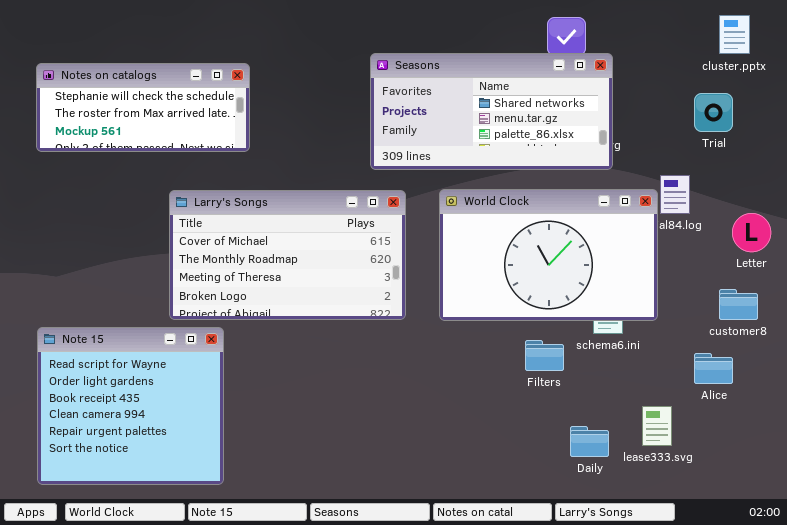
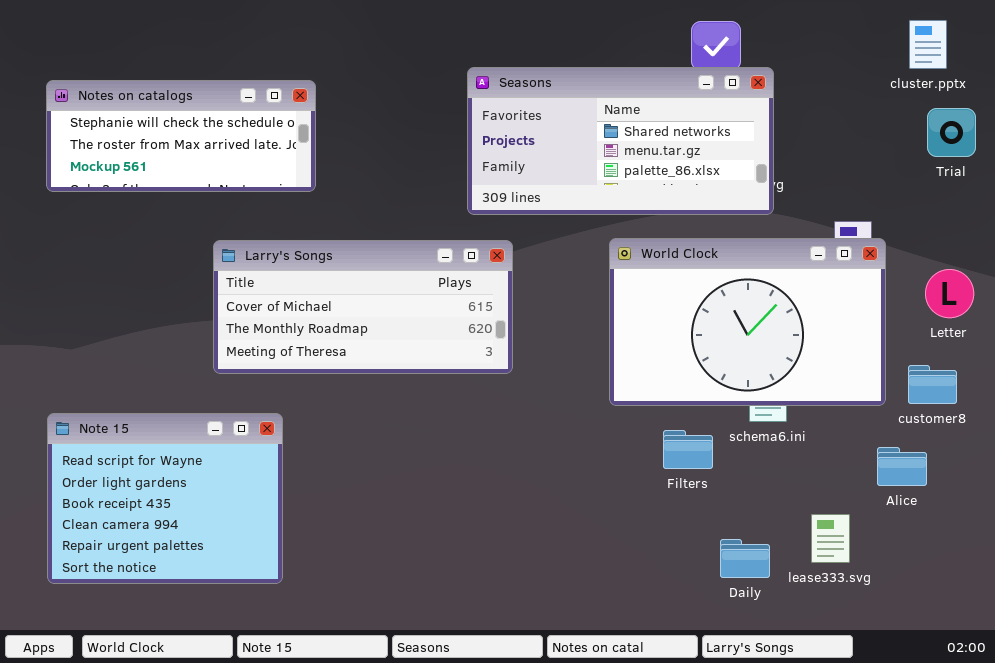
Trial: [694,93,733,132] -> [927,108,976,157], moved
World Clock: [439,189,658,321] -> [609,238,886,406], moved
Larry's Songs: [169,190,406,320] -> [213,240,513,374], resized
Note 15: [37,327,224,485] -> [47,413,283,584], resized

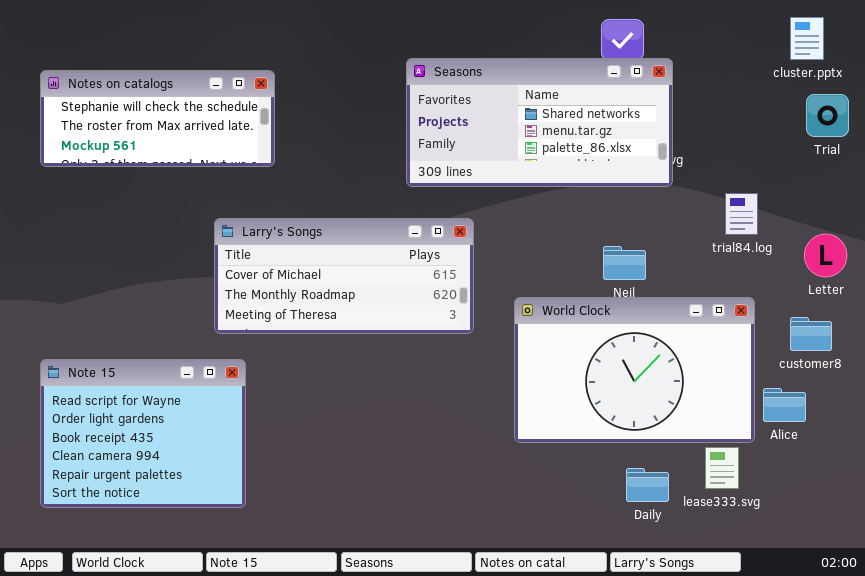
World Clock: [609,238,886,406] -> [514,297,755,443], moved
Larry's Songs: [213,240,513,374] -> [214,218,474,334], moved

